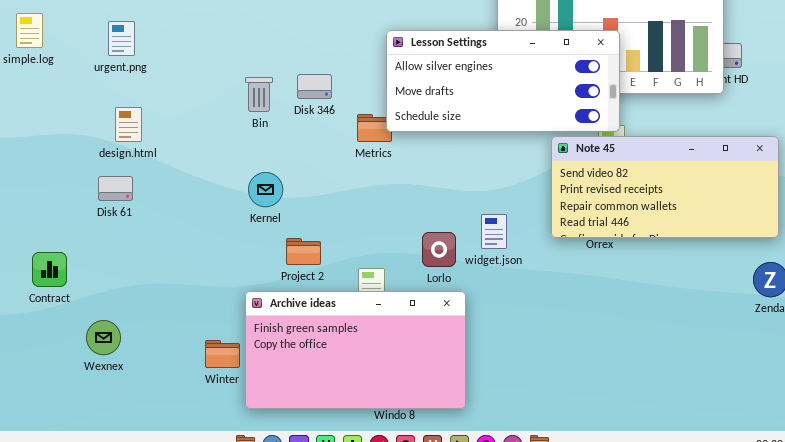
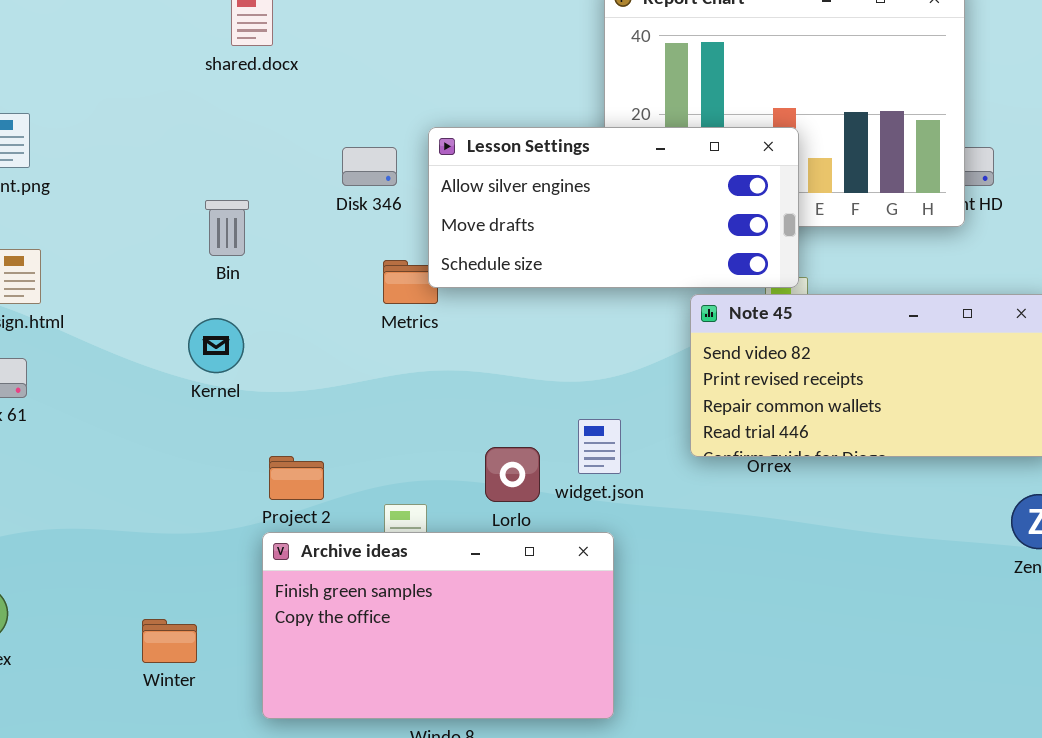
Disk 346: [297,74,332,99] -> [342,147,397,186], moved
Kernel: [248,172,283,207] -> [188,318,244,373], moved
Archive ideas: [245,291,466,409] -> [262,532,614,719], moved

